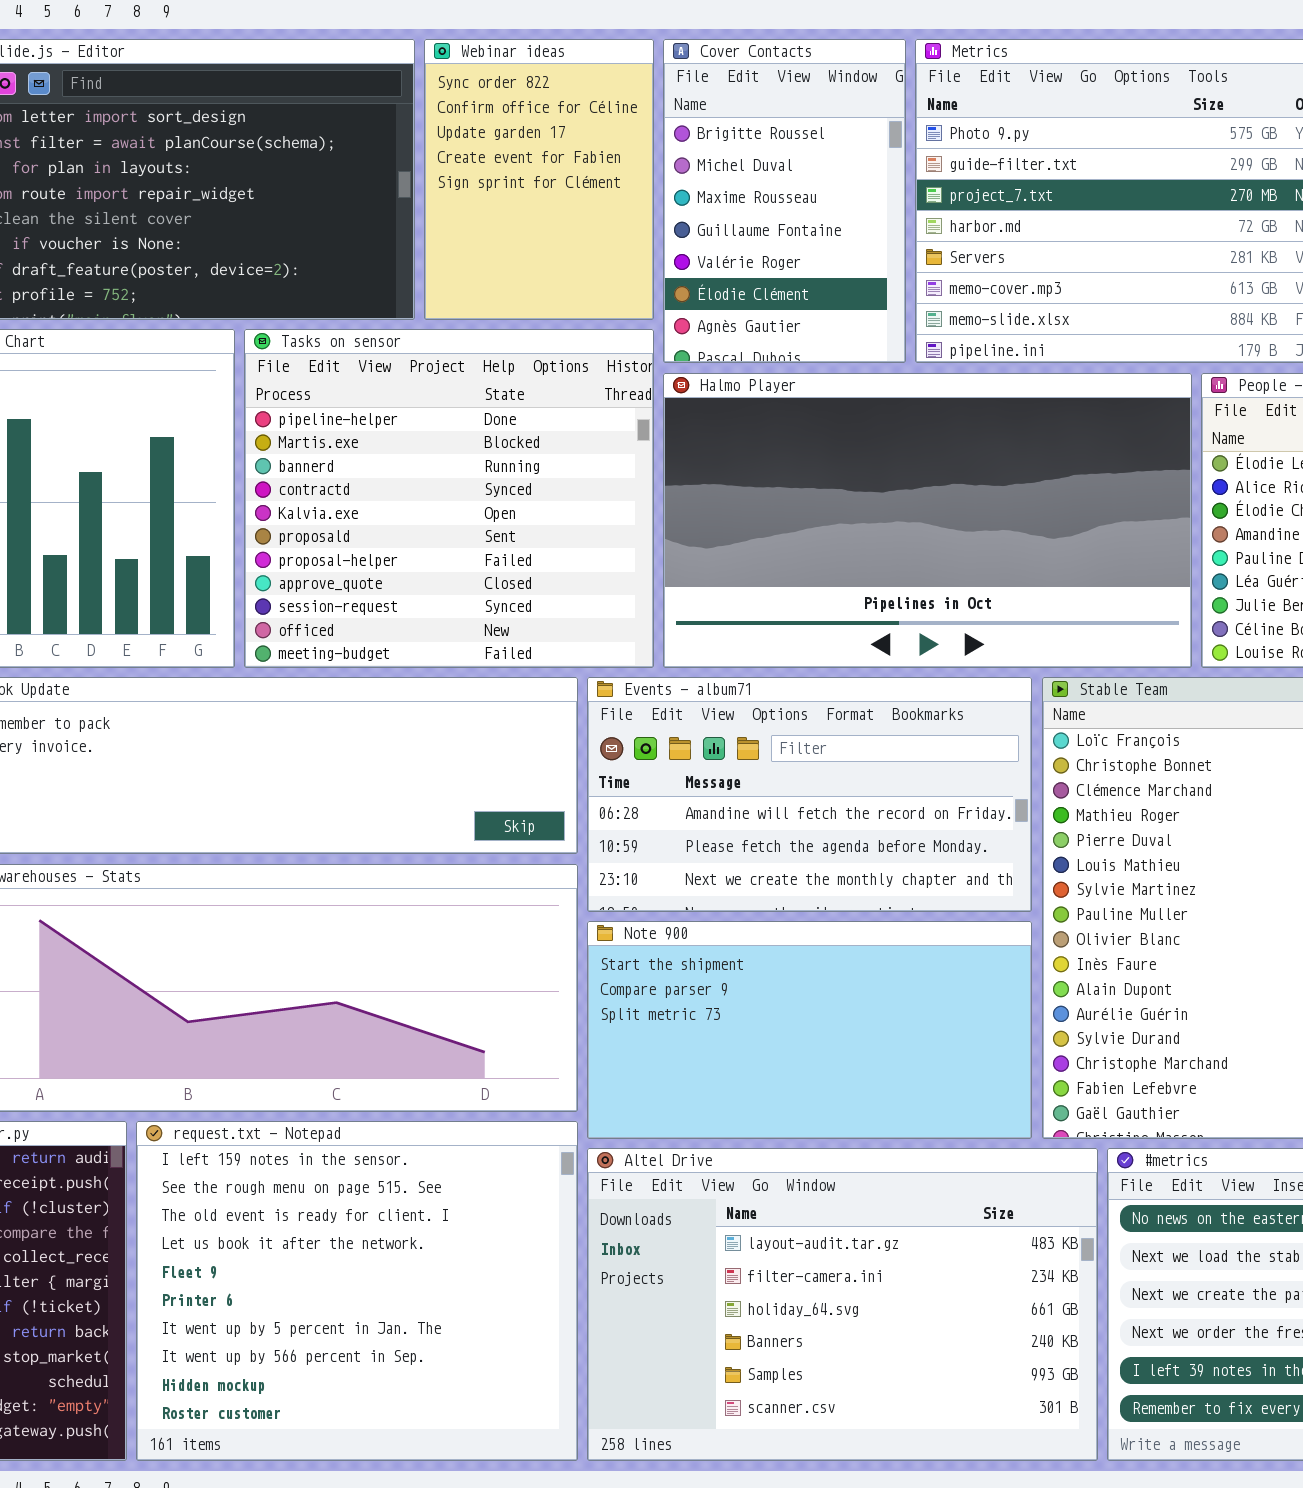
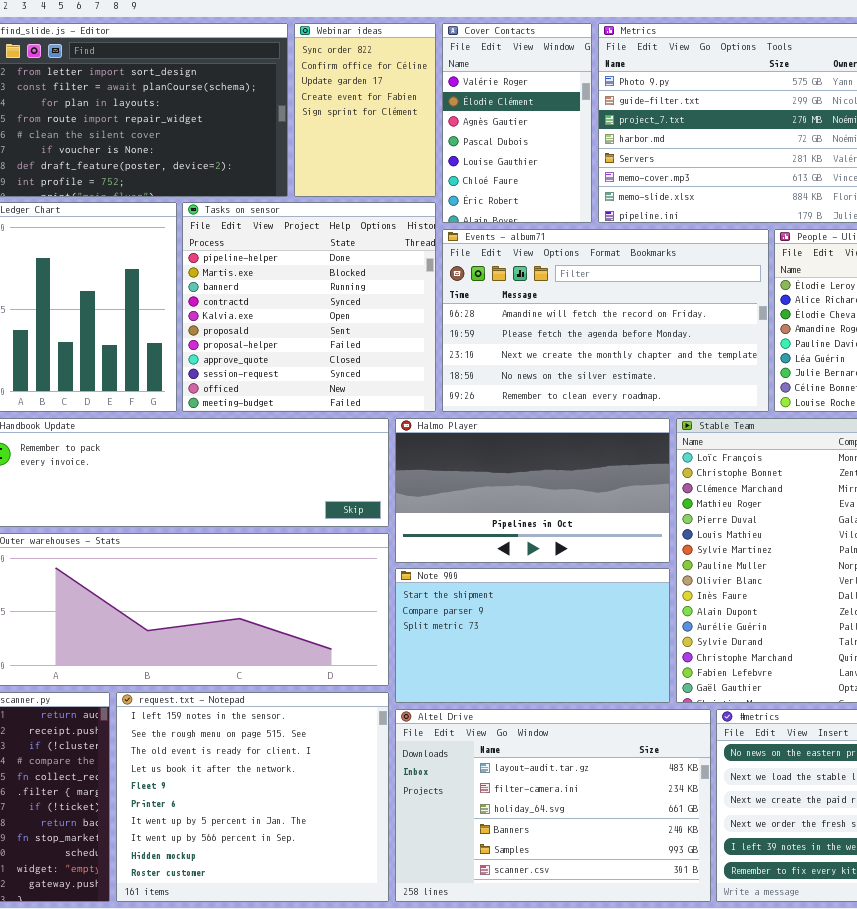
Cover Contacts: [663,39,906,363] -> [442,23,592,223], scrolled down 4 rows
Halmo Player: [663,373,1192,668] -> [395,418,670,563], moved, resized
Events - album71: [587,677,1032,912] -> [442,229,769,412], moved, resized

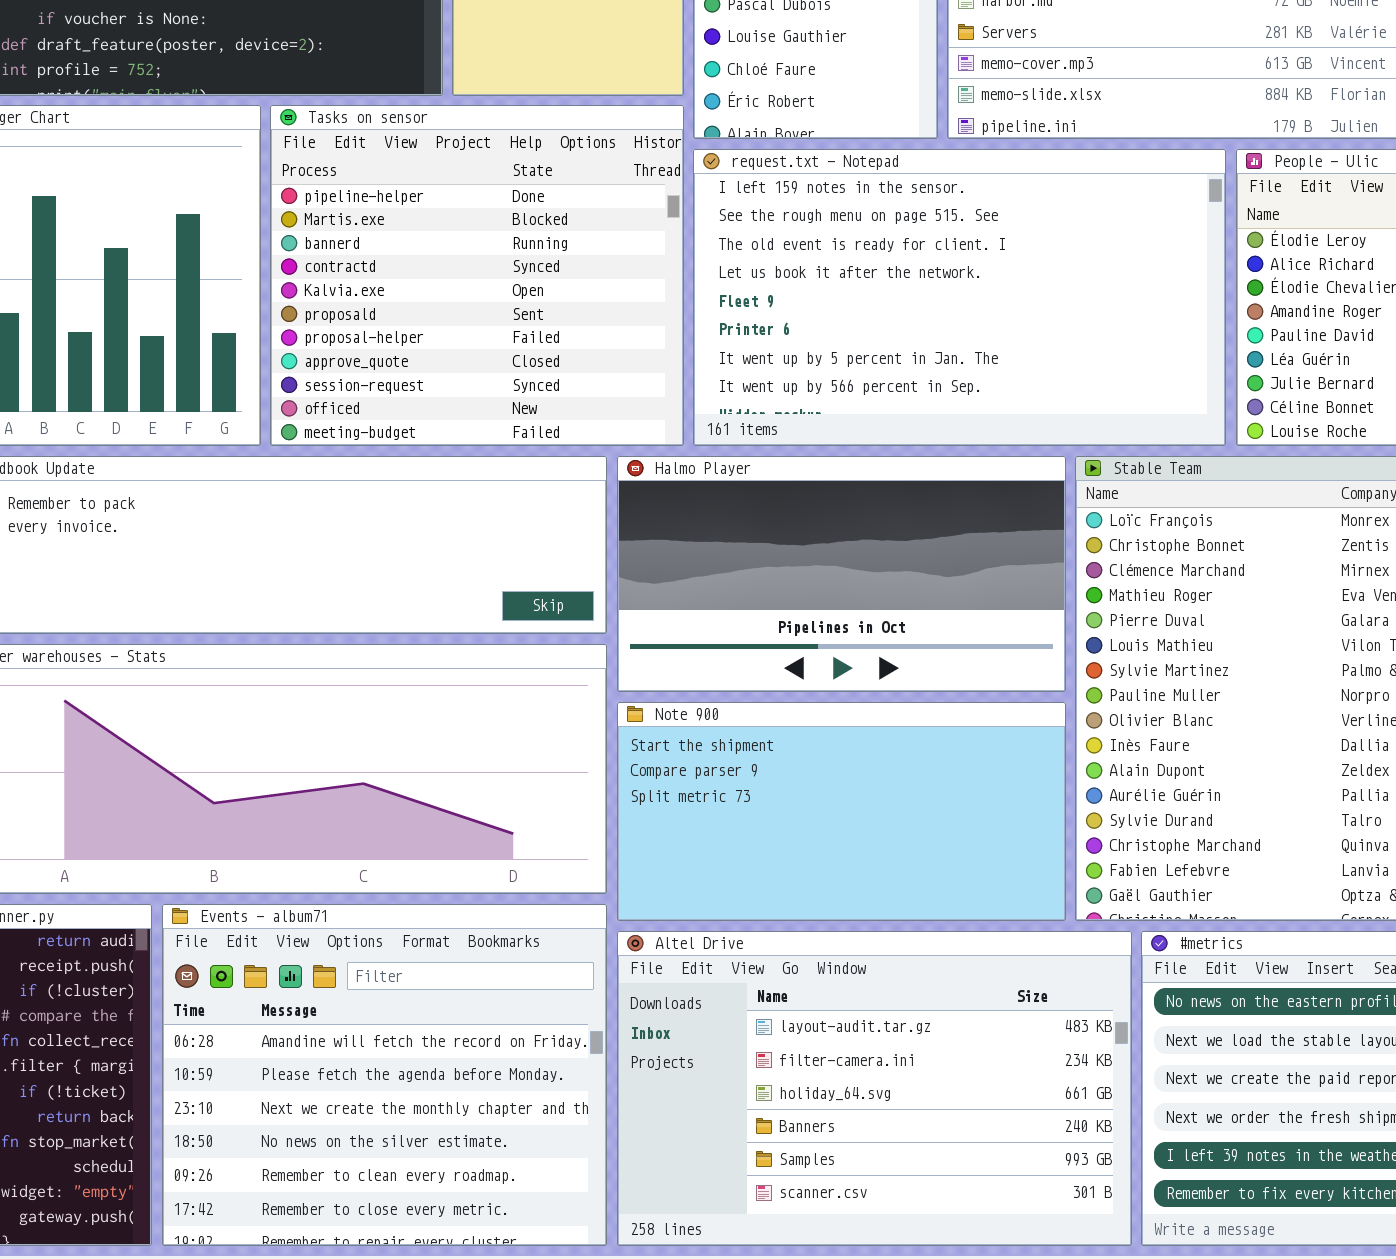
Events - album71: [442,229,769,412] -> [162,904,607,1246], moved, resized
request.txt - Notepad: [116,692,389,902] -> [693,149,1226,446], moved, resized

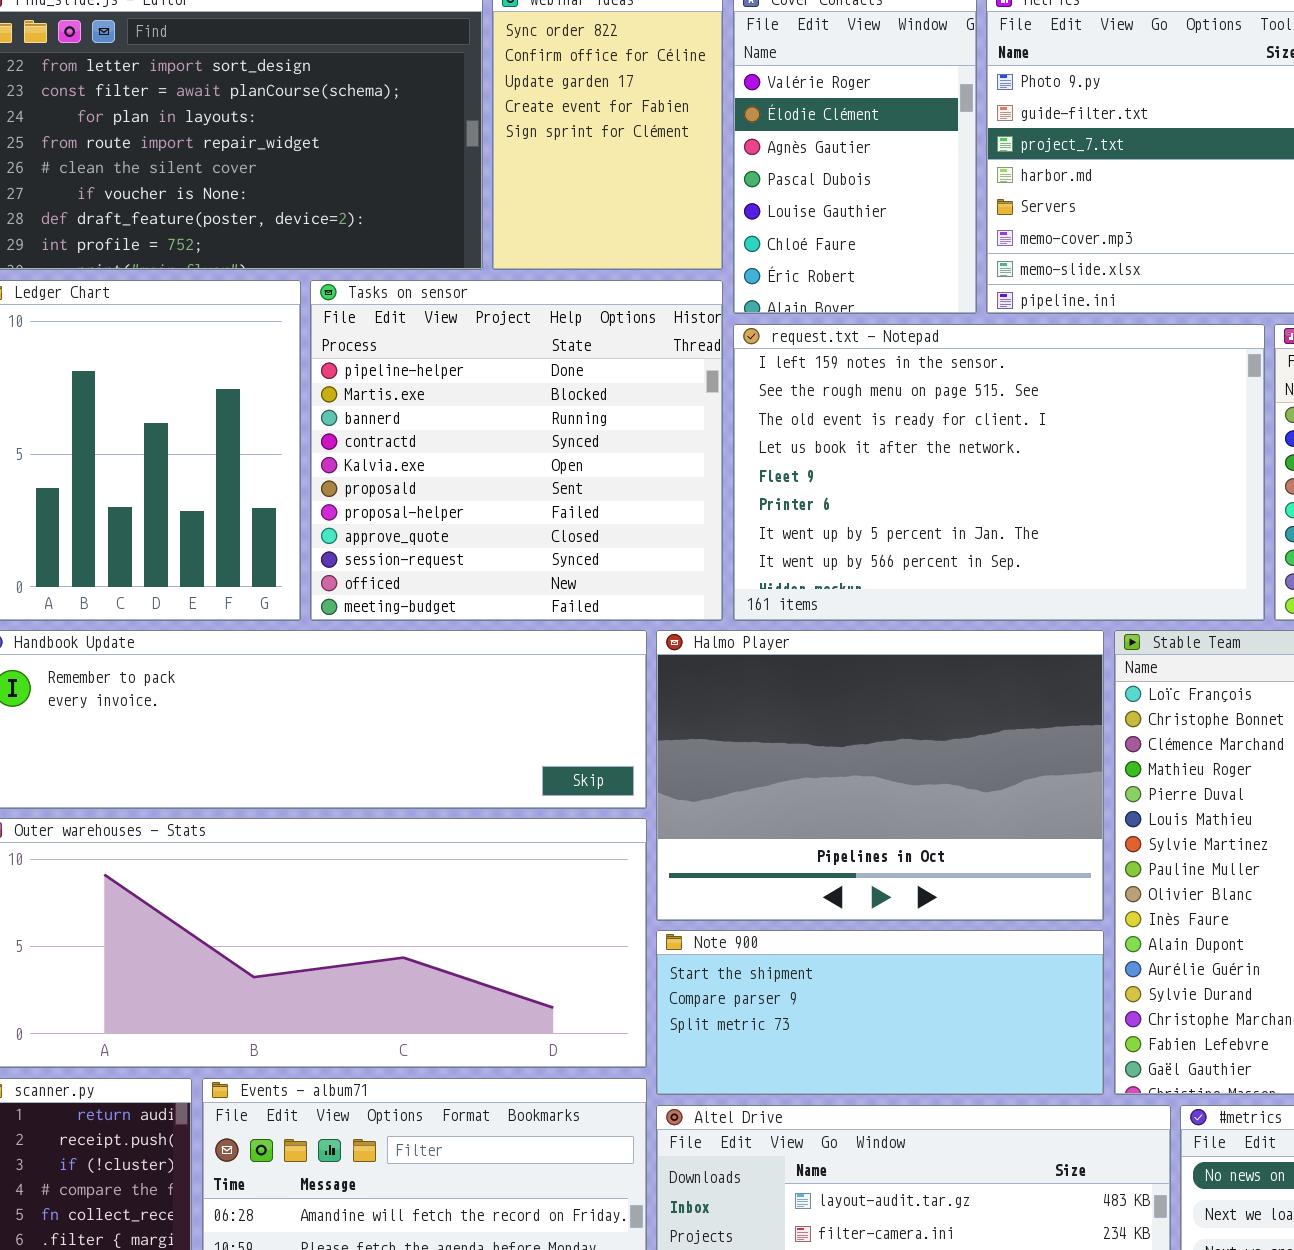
Halmo Player: [617,456,1066,692] -> [656,630,1104,921], resized
Note 900: [617,702,1066,921] -> [656,930,1104,1095], resized

